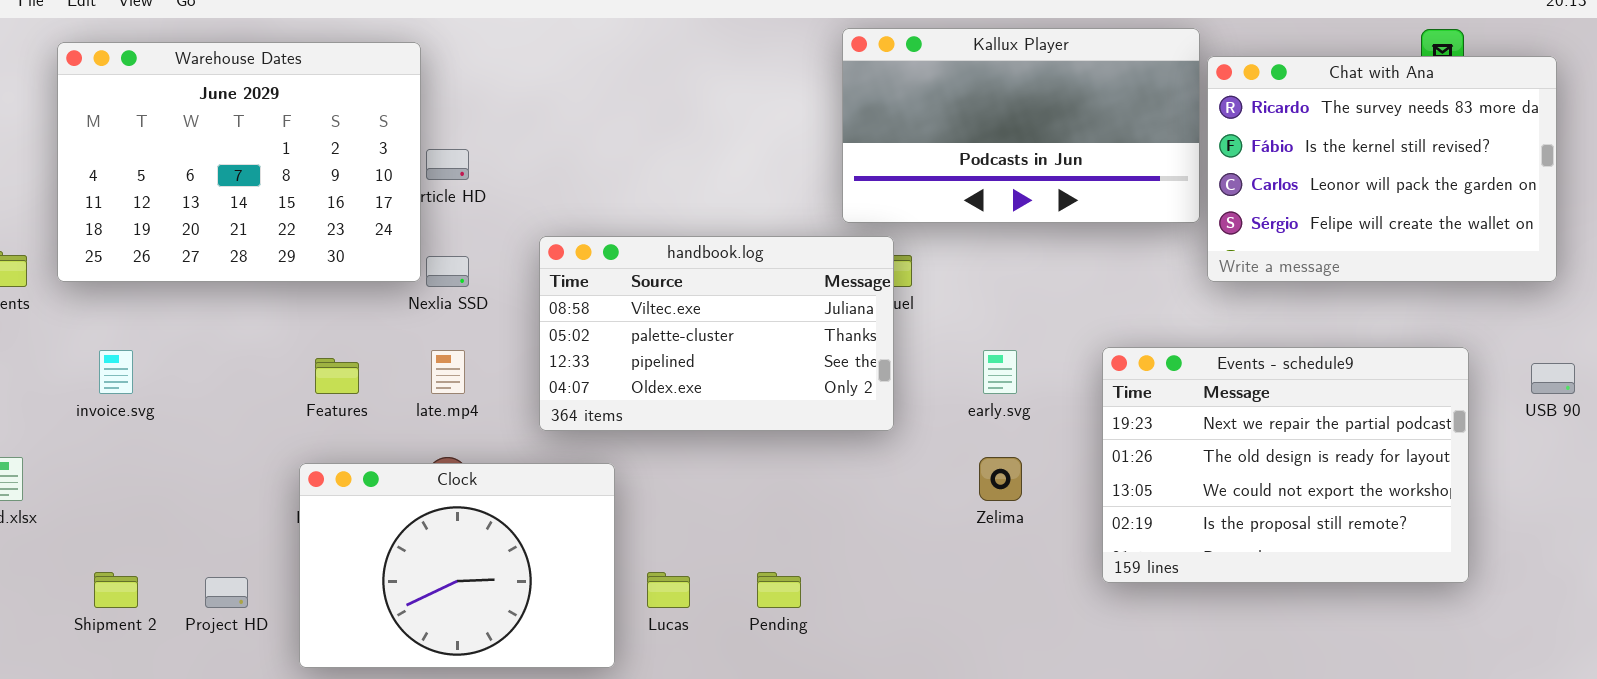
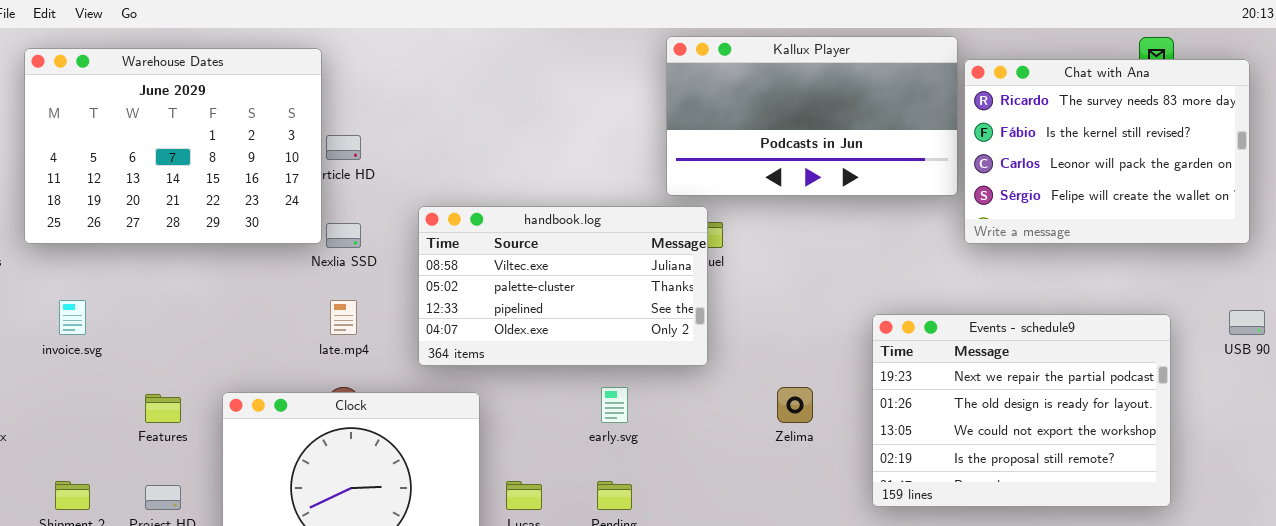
Events - schedule9: [1102,347,1469,583] -> [872,314,1171,507], moved
early.svg: [983,350,1017,394] -> [601,387,628,423], moved
Features: [315,358,359,394] -> [145,394,181,423], moved

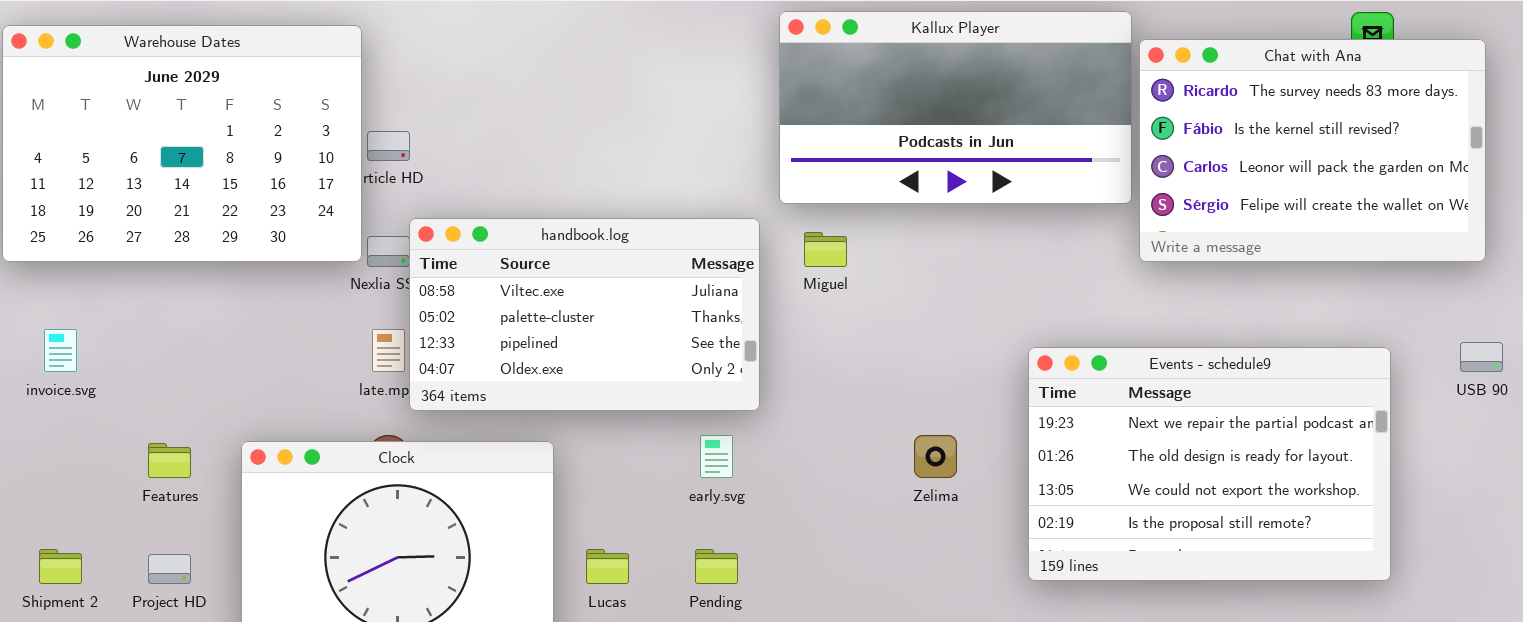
handbook.log: [418,206,708,366] -> [409,218,760,411], moved

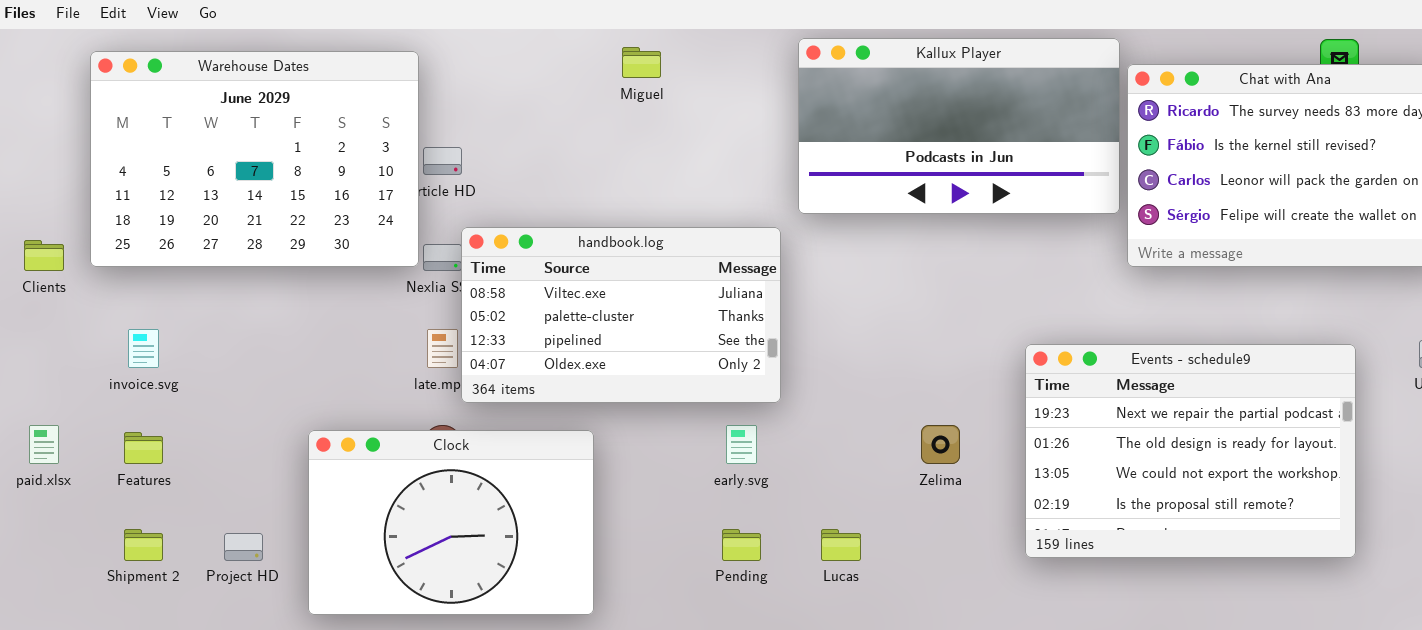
Miguel: [804,232,847,267] -> [622,47,661,78], moved
Features: [148,443,191,478] -> [124,432,163,464], moved
Lucas: [586,549,629,584] -> [821,529,861,561], moved

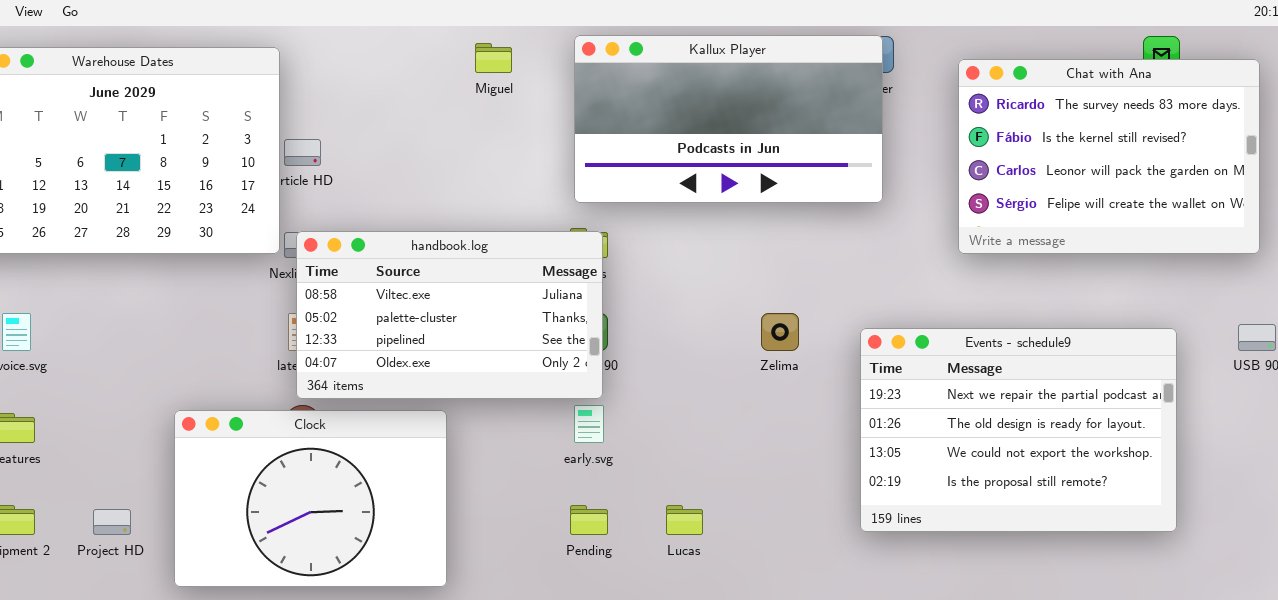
Kallux Player: [798,38,1120,214] -> [574,35,883,203], moved
handbook.log: [461,227,781,403] -> [296,231,603,399], moved
Zelima: [921,425,960,464] -> [761,313,799,351], moved

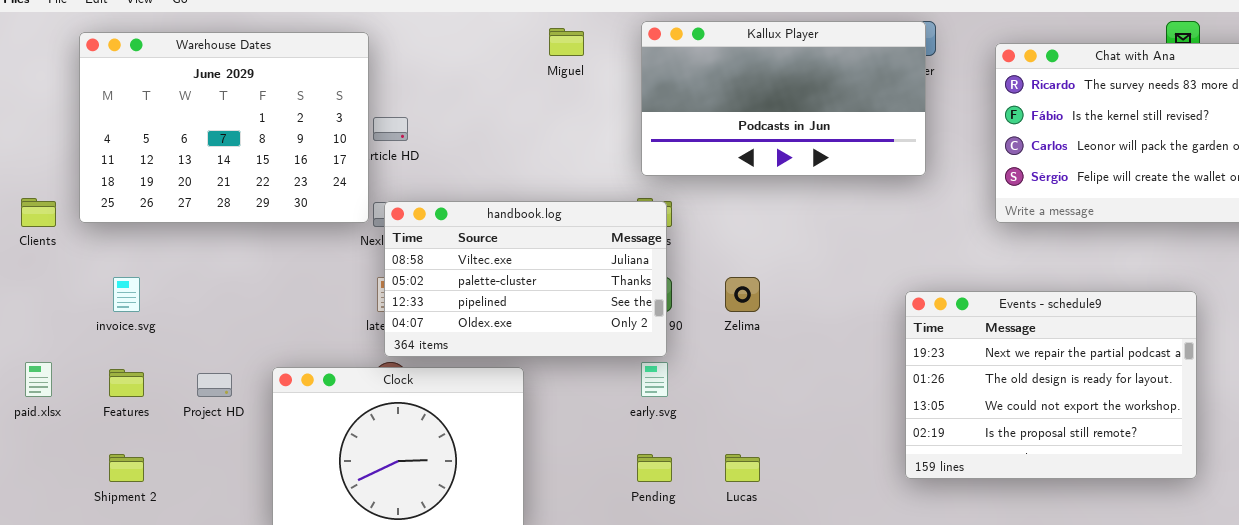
Zelima: [761,313,799,351] -> [725,277,760,312], moved
Project HD: [93,509,131,535] -> [197,373,232,397], moved

